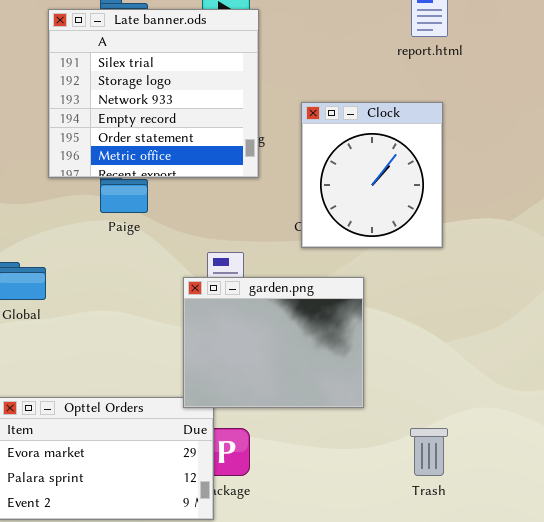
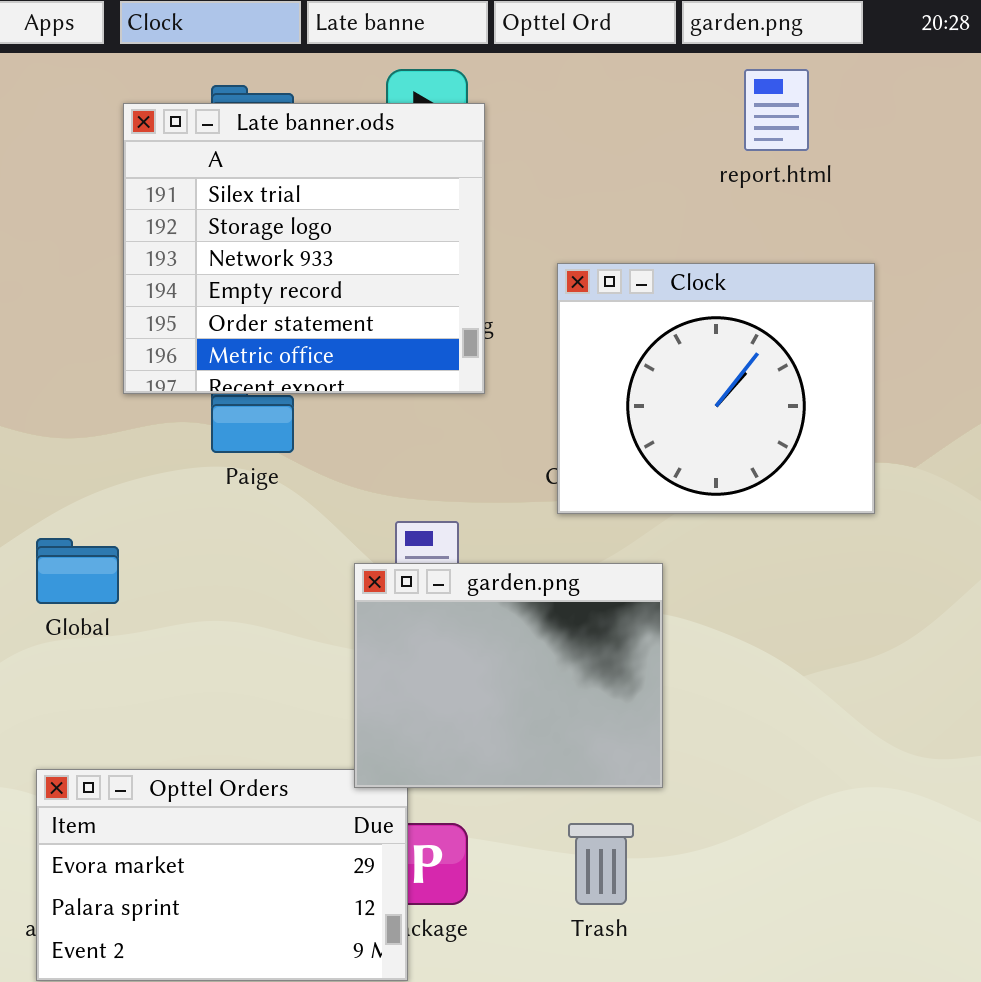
Clock: [301,102,443,248] -> [557,263,875,514], resized
Trash: [410,428,448,476] -> [568,823,634,905], moved

